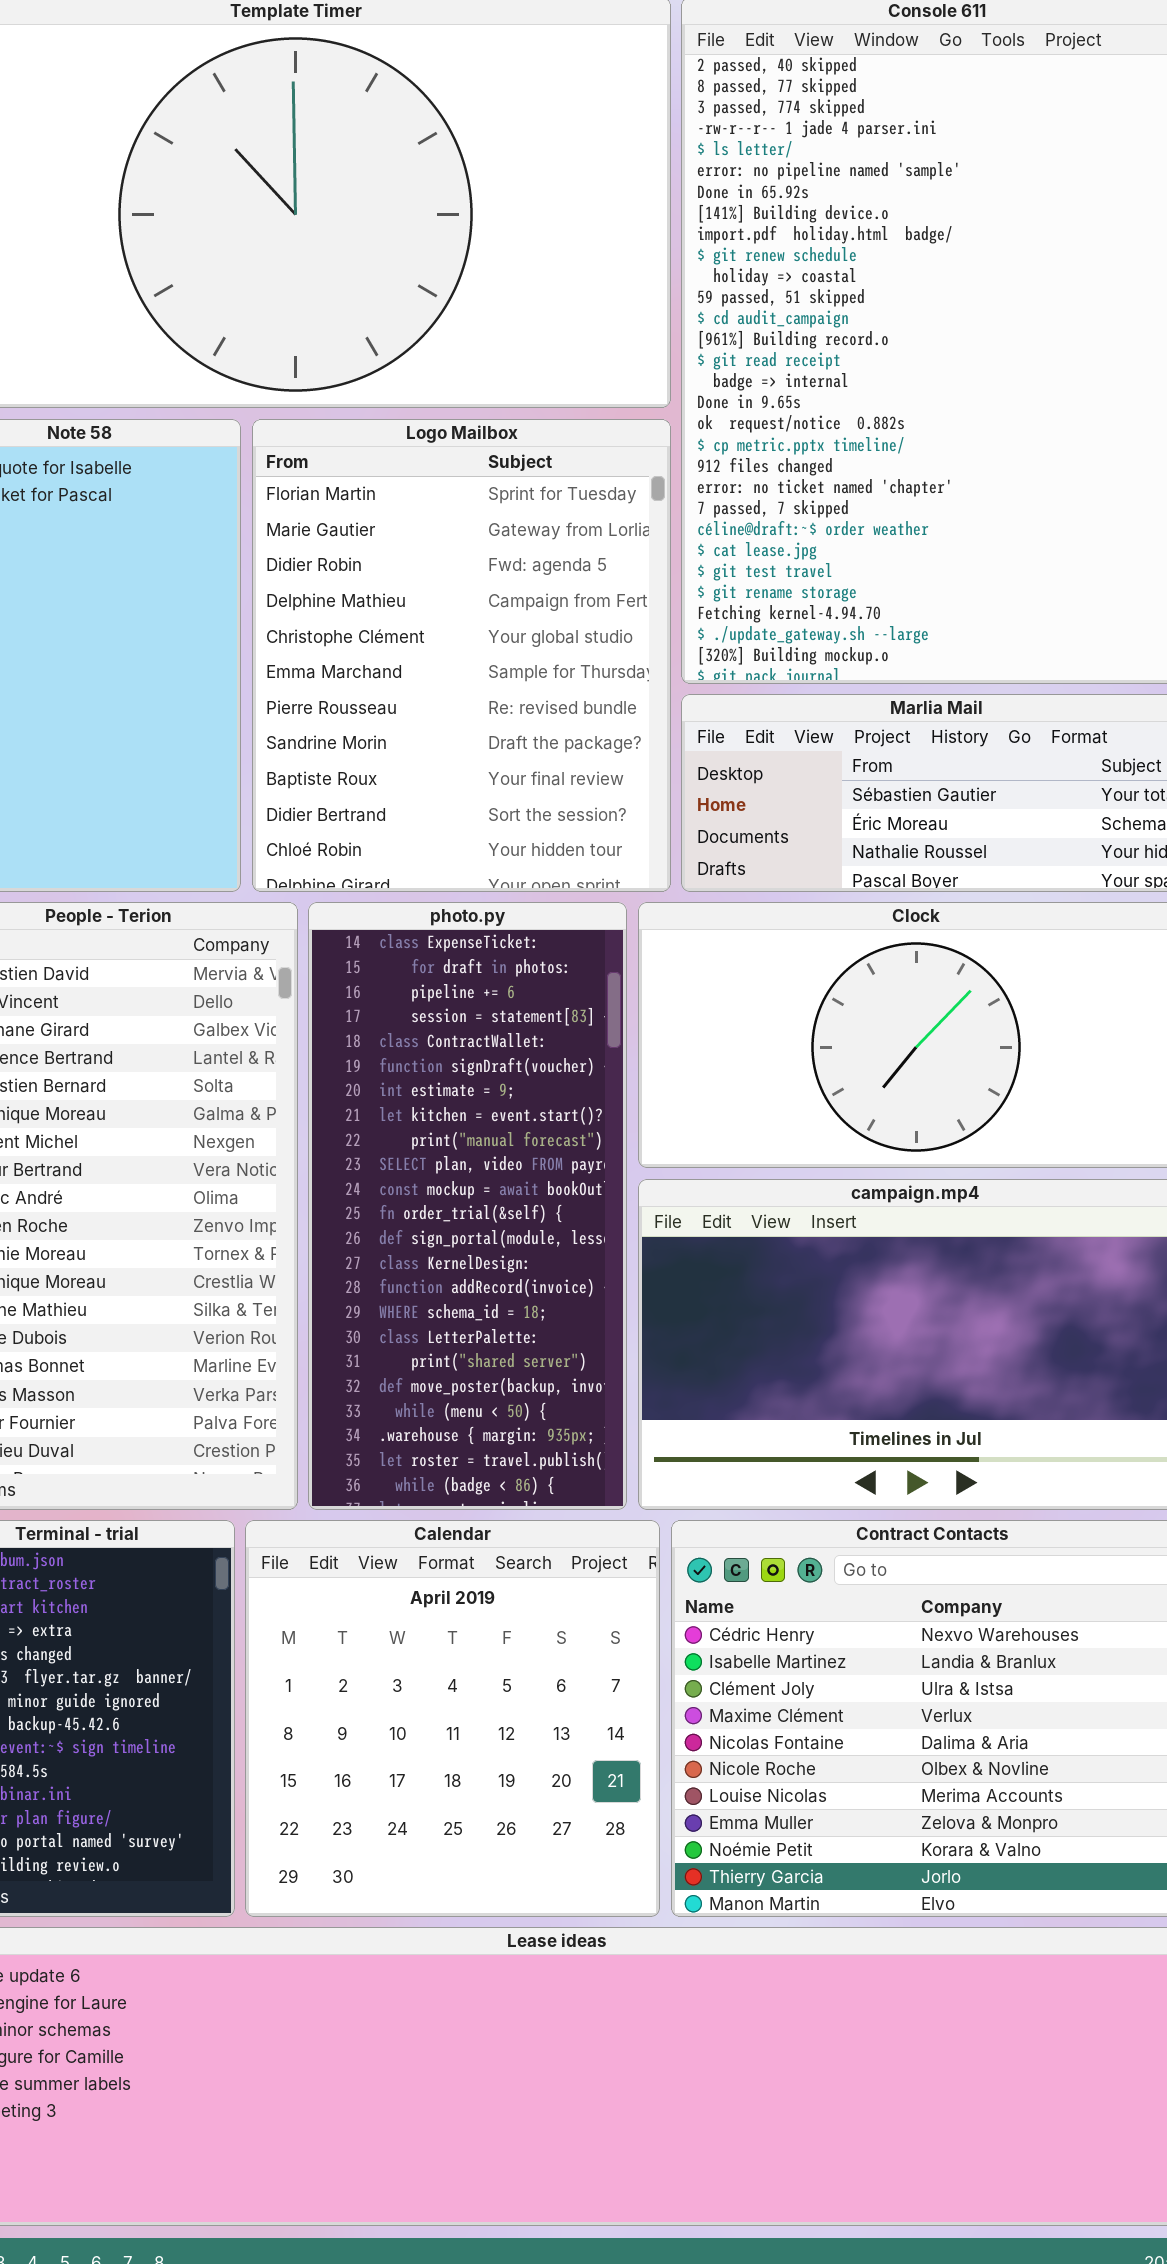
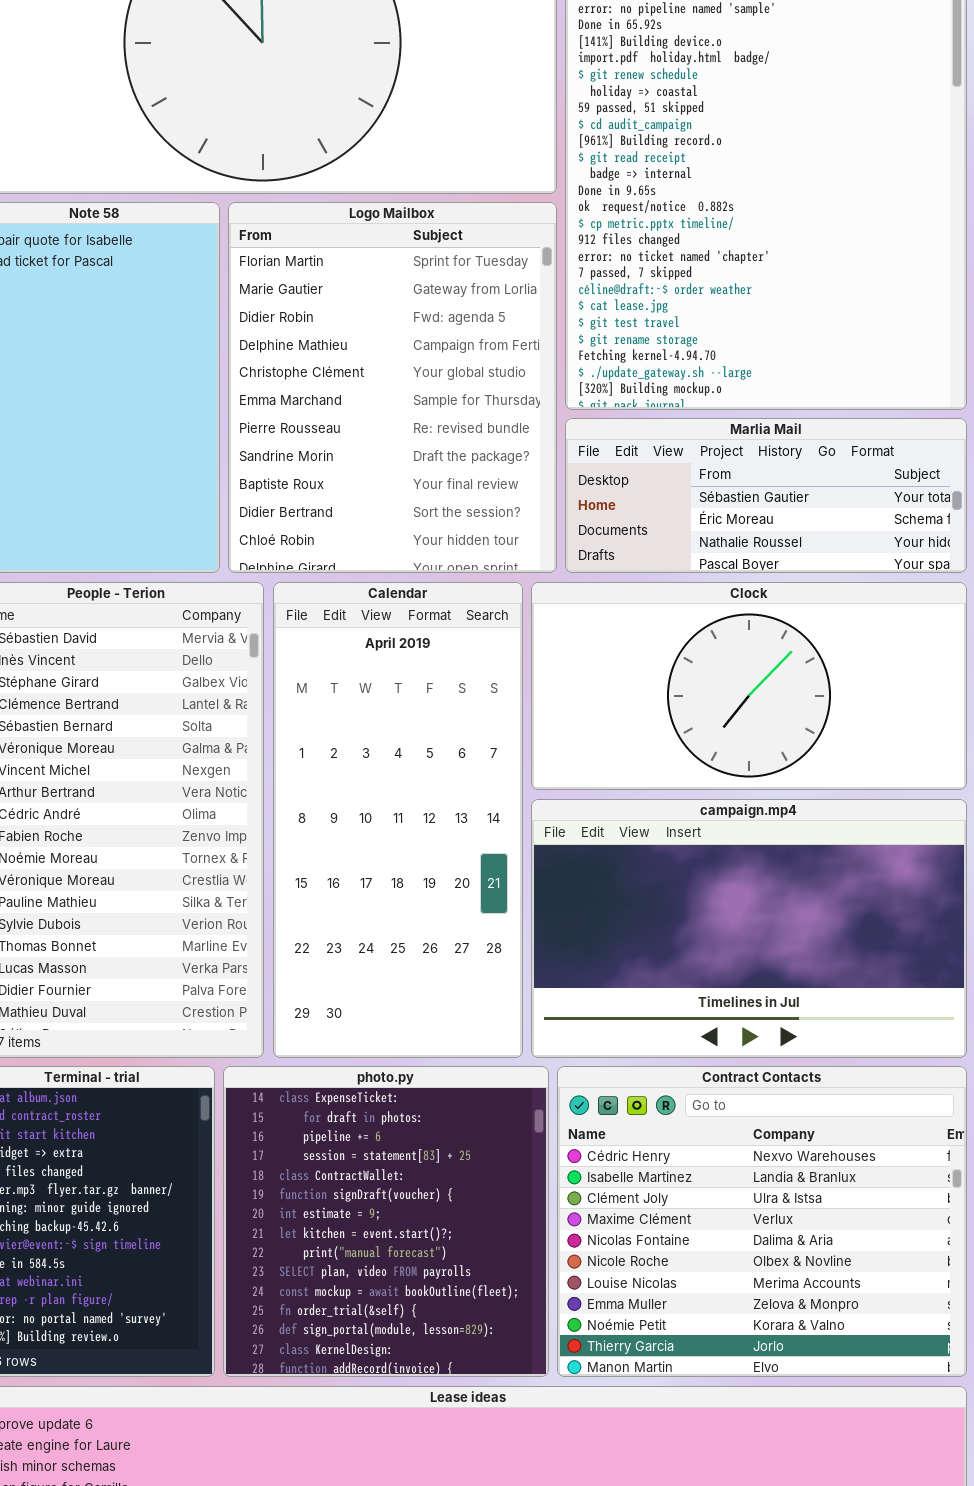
photo.py: [308,902,627,1510] -> [223,1066,549,1377], moved, resized
Calendar: [245,1520,660,1917] -> [273,582,523,1058], moved, resized

